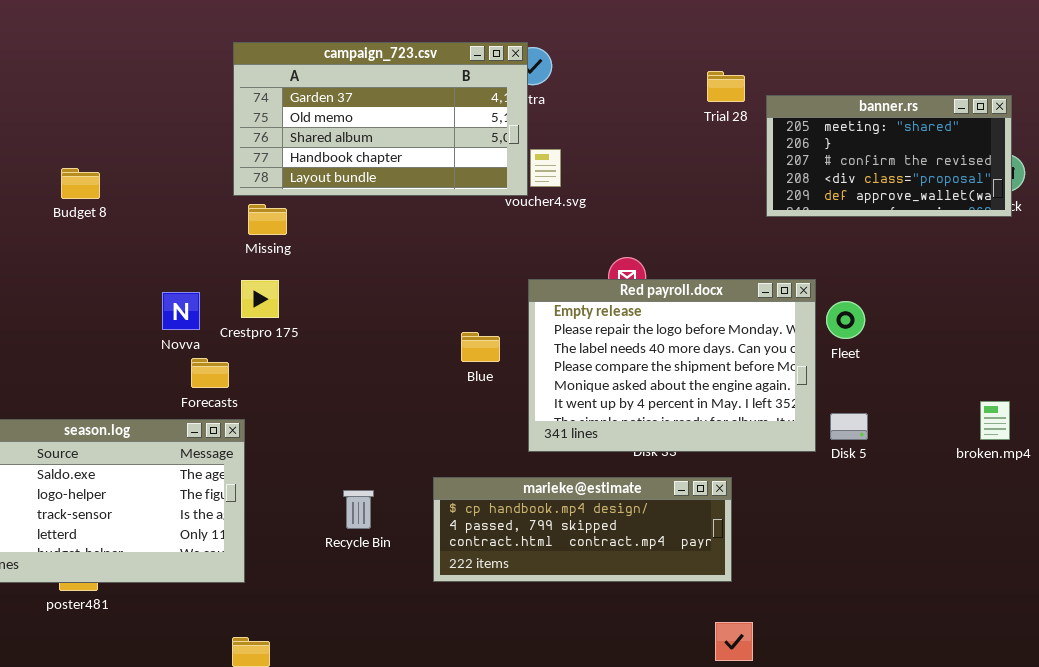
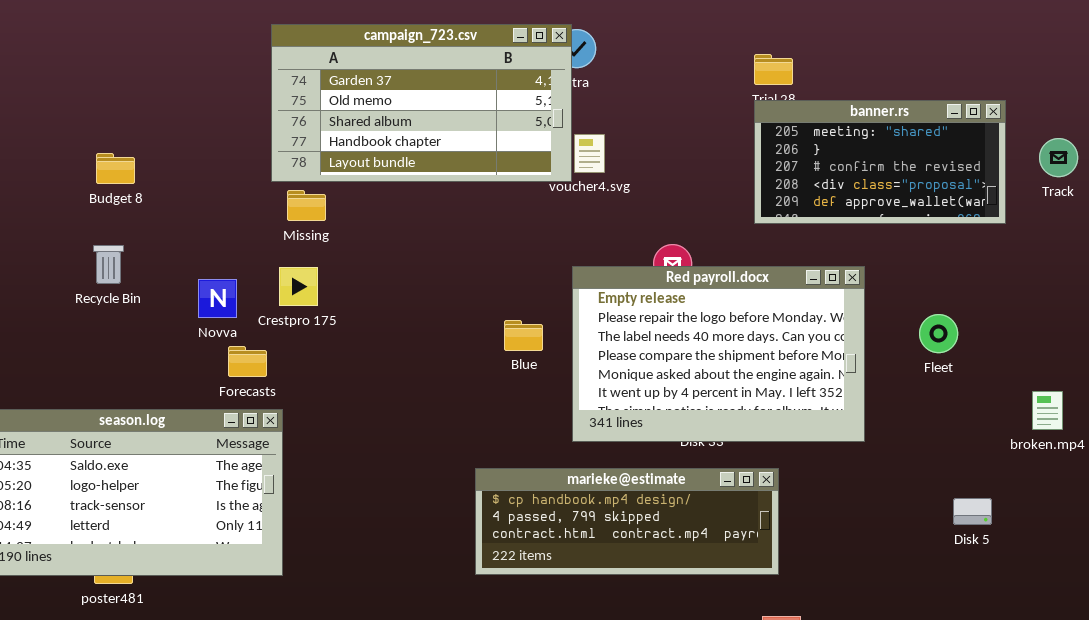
banner.rs: [766,95,1012,217] -> [754,100,1006,224], moved
Fleet: [826,301,865,339] -> [919,314,958,353], moved
Disk 5: [830,413,868,440] -> [953,498,992,525], moved
Recycle Bin: [343,490,374,529] -> [93,245,124,284], moved

